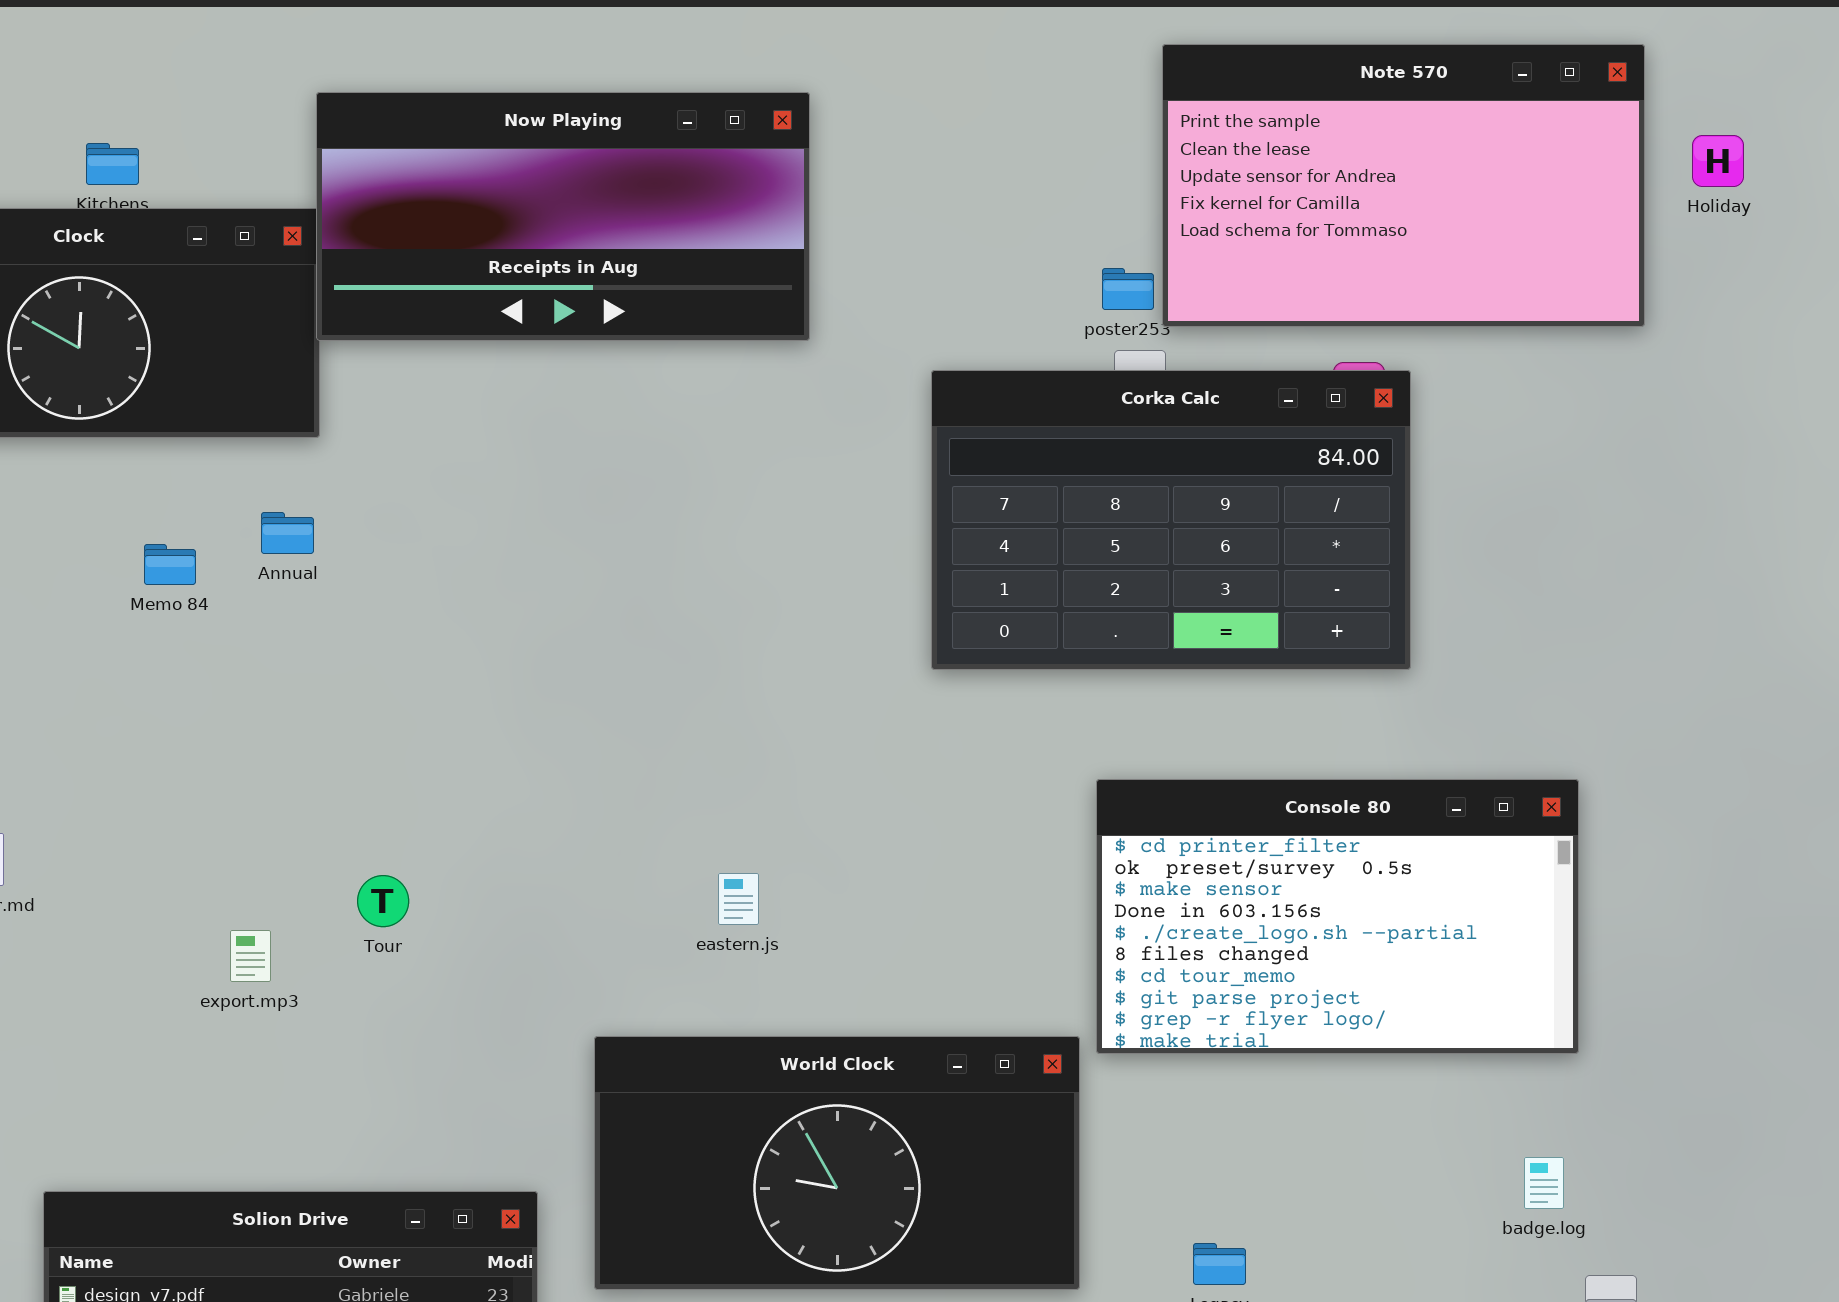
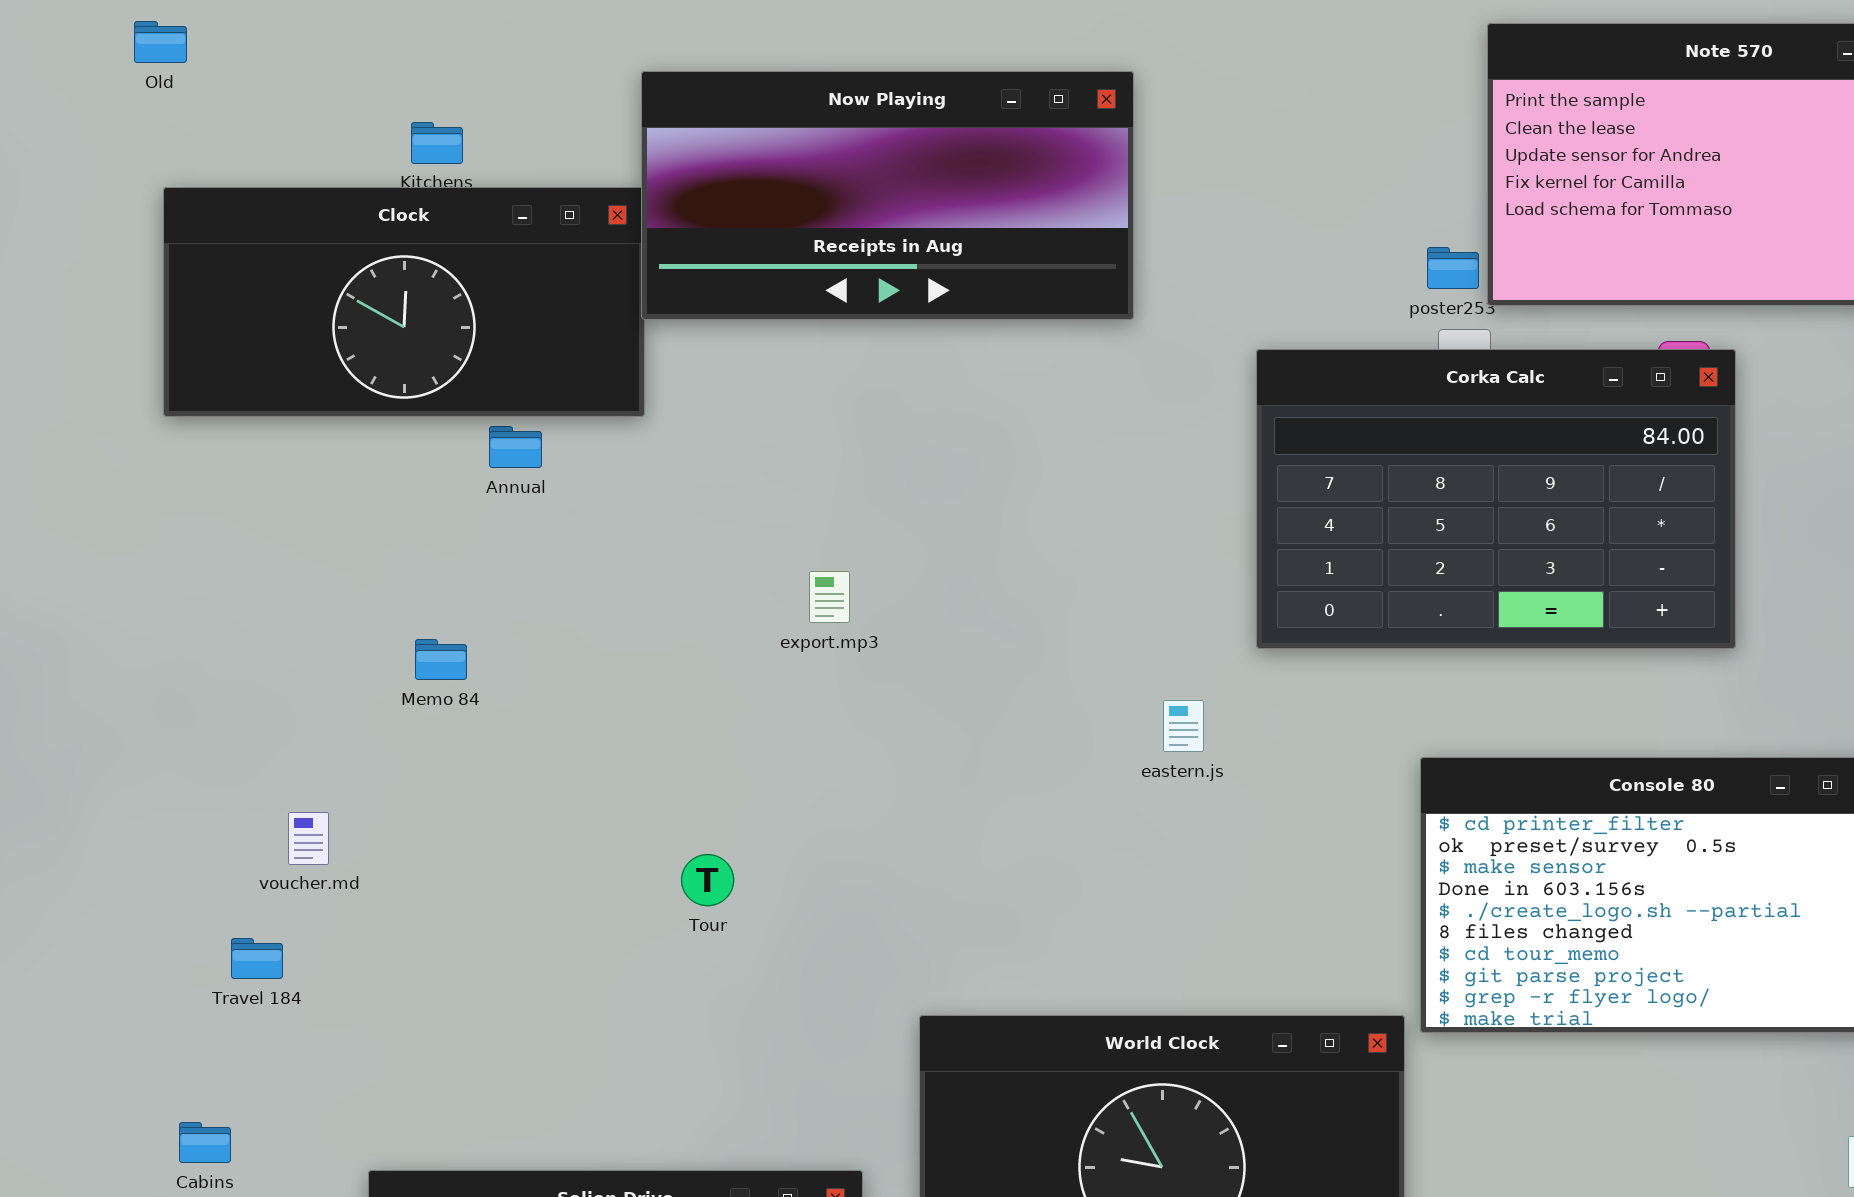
Annual: [261,512,314,554] -> [489,426,542,468], moved
Memo 84: [144,544,196,585] -> [415,639,467,680], moved
eastern.js: [718,873,759,925] -> [1163,700,1204,752], moved
export.mp3: [230,930,271,982] -> [809,571,850,623], moved

